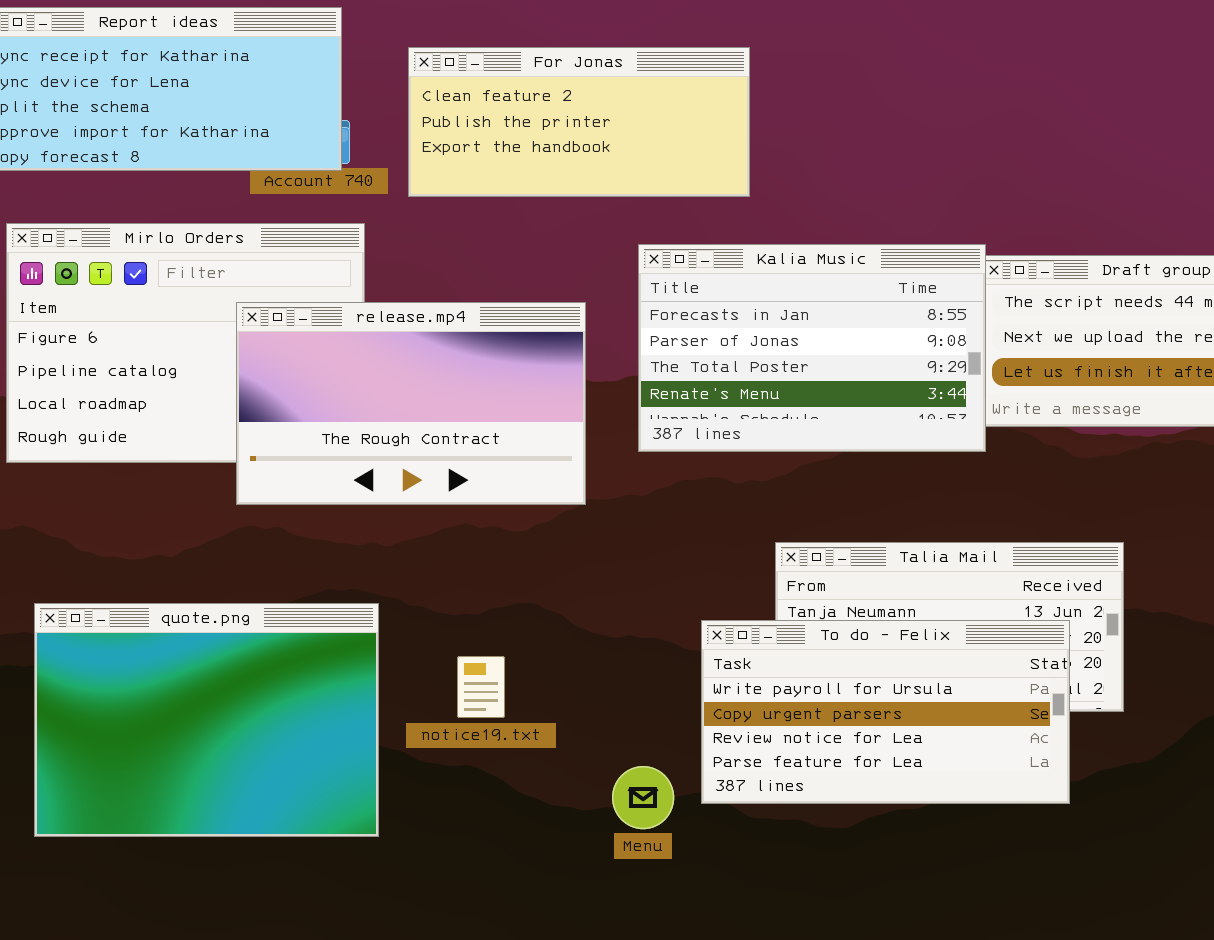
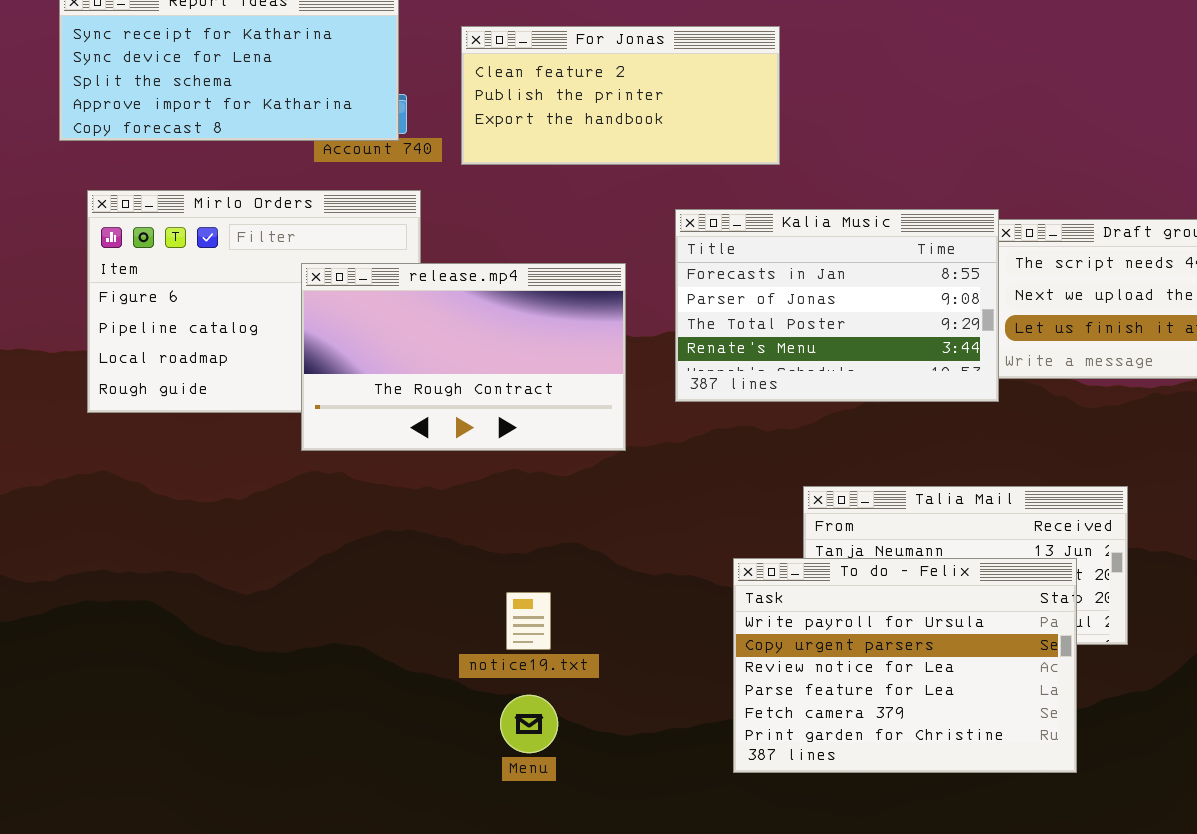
quote.png: [34,603,379,837] -> none, closed
To do - Felix: [701,620,1070,804] -> [733,558,1077,773], resized
Menu: [612,766,674,829] -> [500,695,558,753], moved

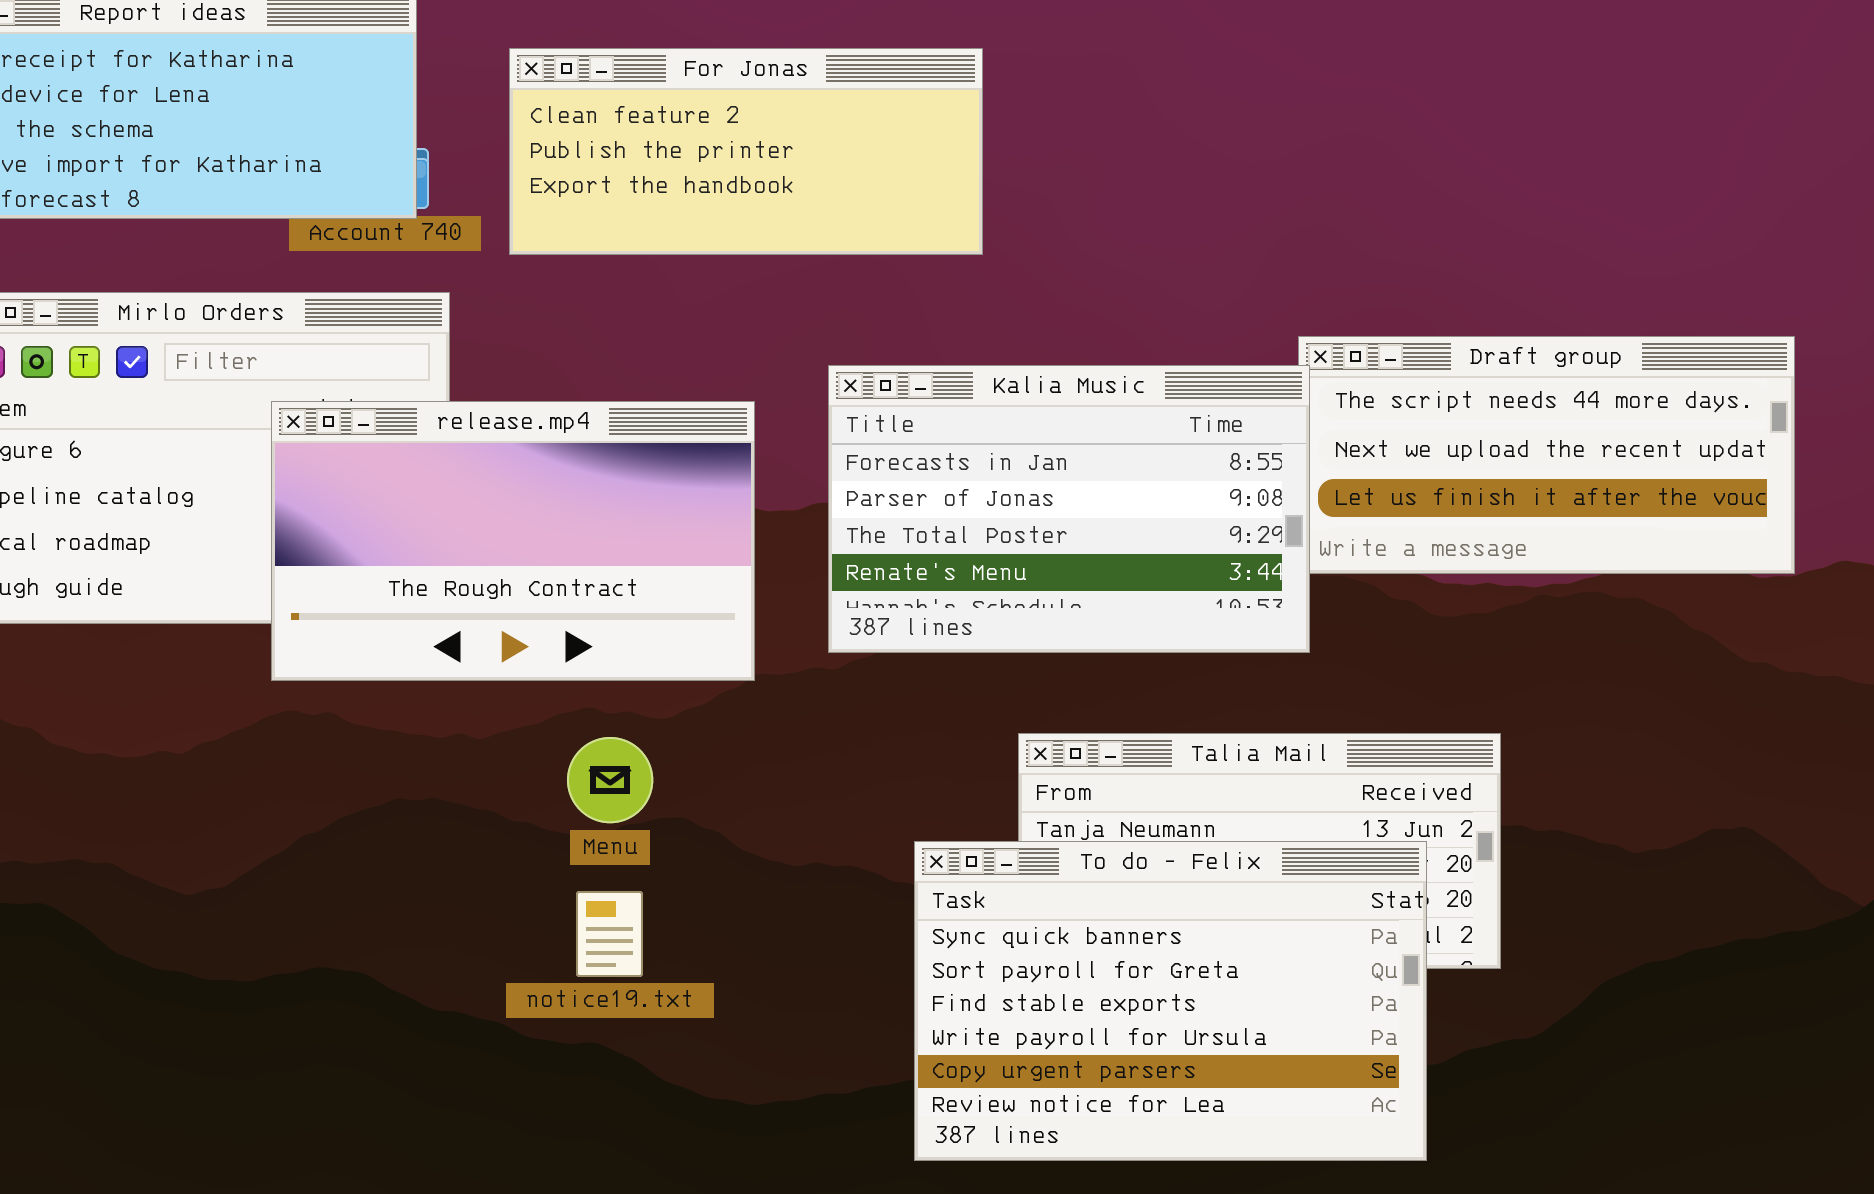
Kalia Music: [675,209,999,402] -> [828,365,1310,653], moved
To do - Felix: [733,558,1077,773] -> [914,841,1427,1161], scrolled up 3 rows
Menu: [500,695,558,753] -> [567,737,653,823], moved

